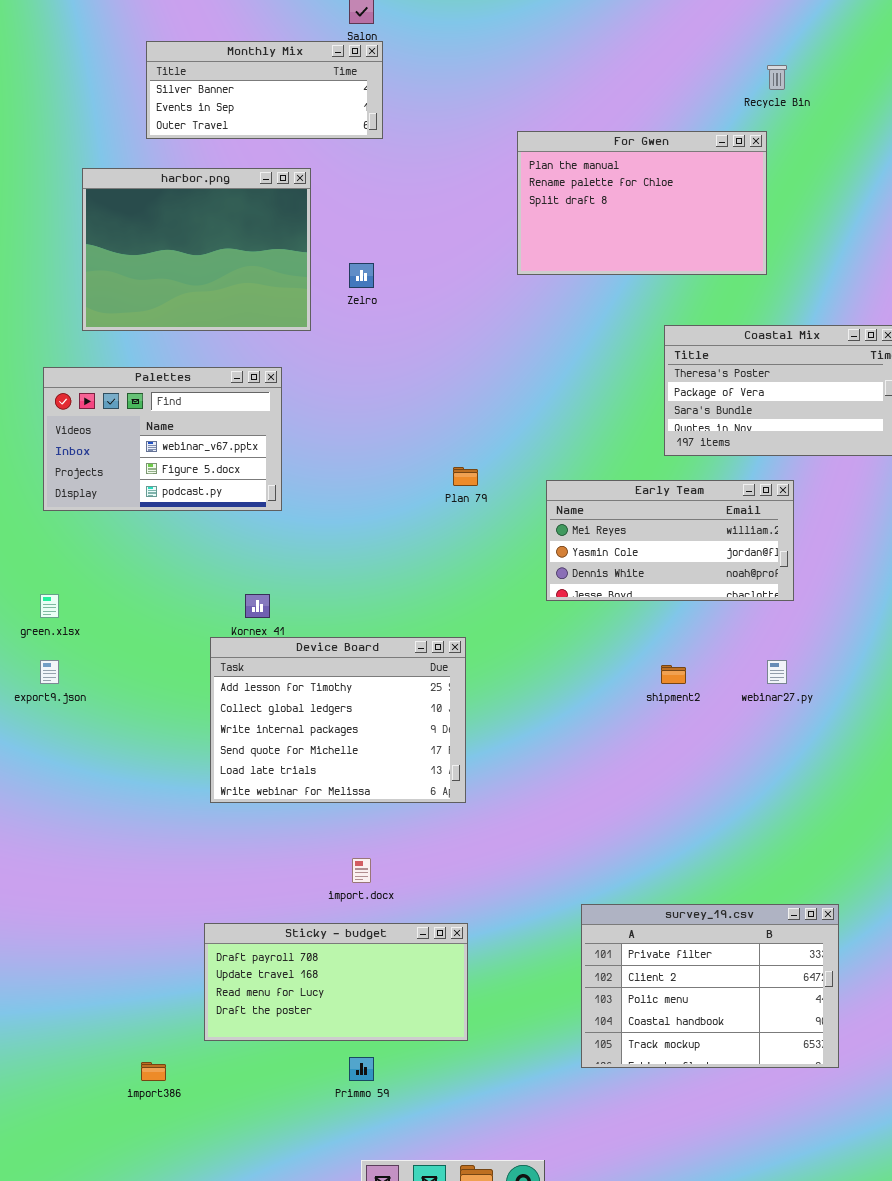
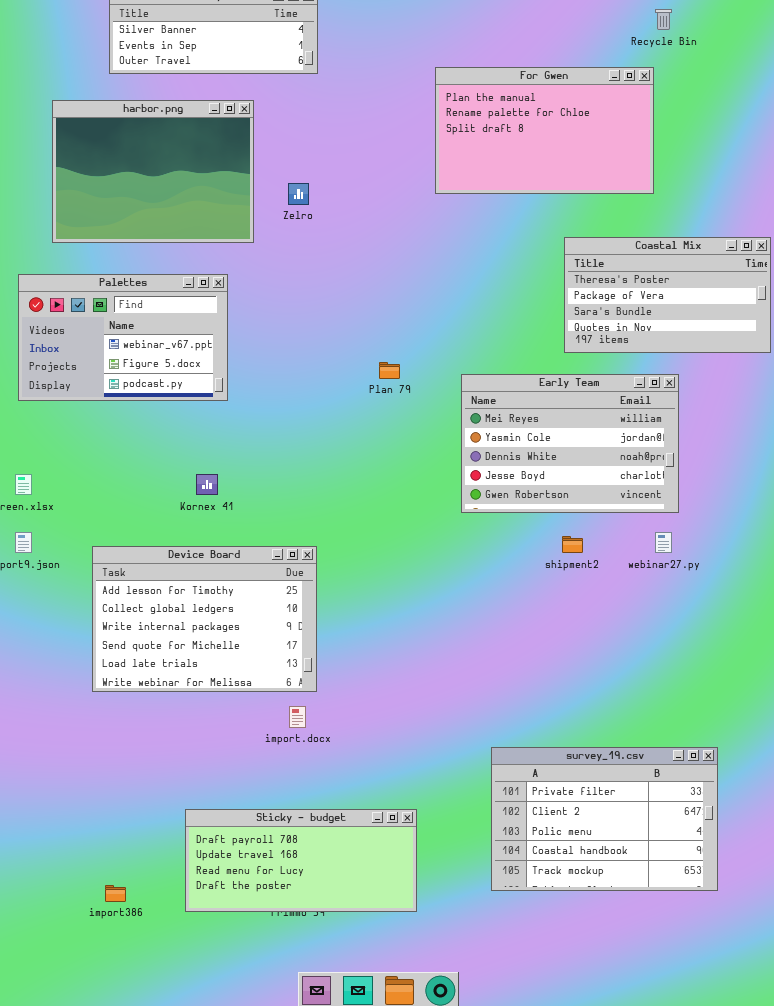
Early Team: [546,480,794,601] -> [461,374,679,513], resized
Device Board: [210,637,466,803] -> [92,546,317,692], moved
Sticky - budget: [204,923,468,1041] -> [185,809,417,912], moved

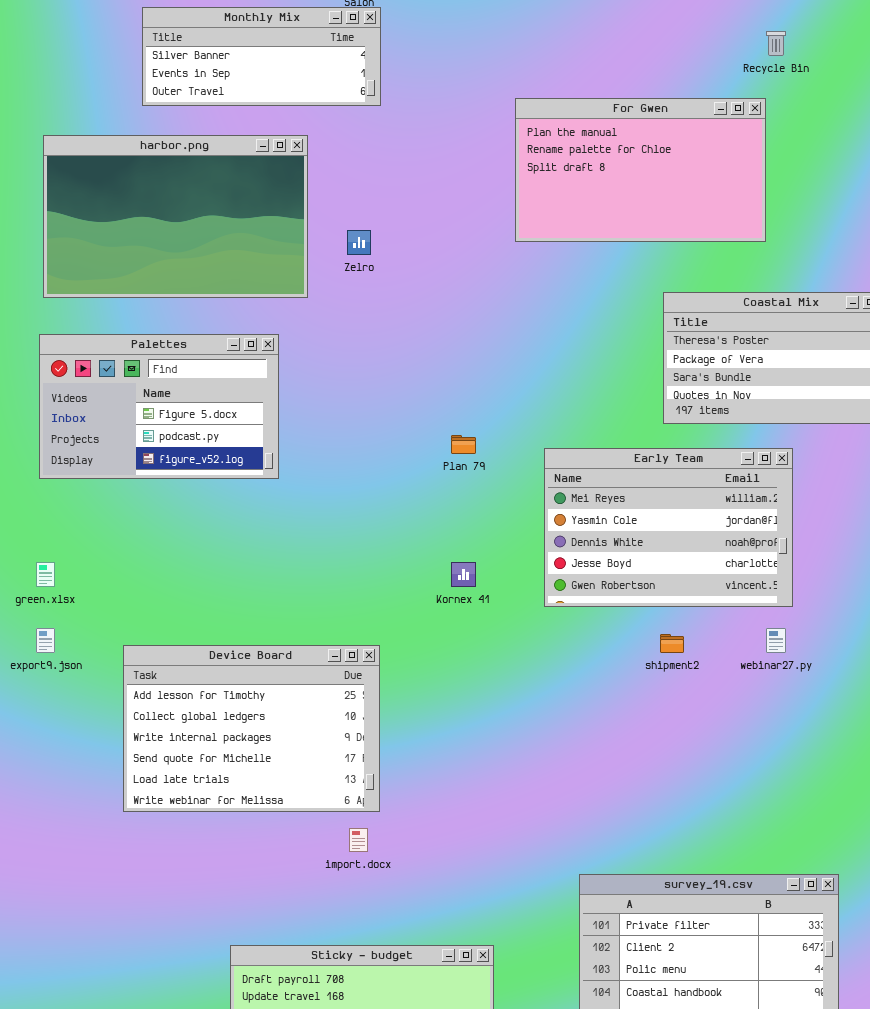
harbor.png: [52,100,254,243] -> [43,135,308,298], resized
Palettes: [18,274,228,401] -> [39,334,279,479], scrolled down 1 row
Kornex 41: [196,474,218,495] -> [451,562,476,587], moved

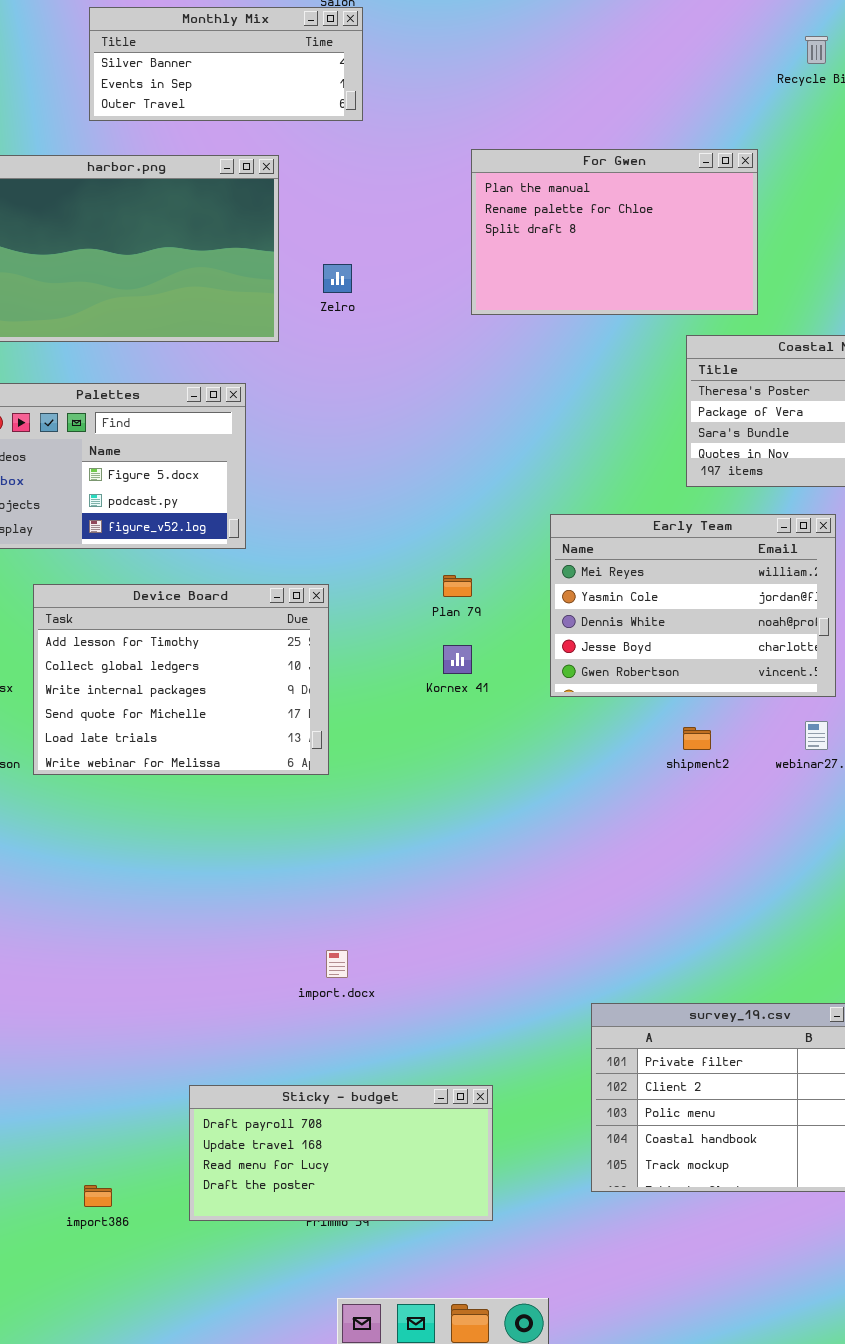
For Gwen: [515,98,766,242] -> [471,149,758,315], moved
Plan 79: [451,435,476,454] -> [443,575,472,597], moved
Device Board: [123,645,380,812] -> [33,584,329,775], moved

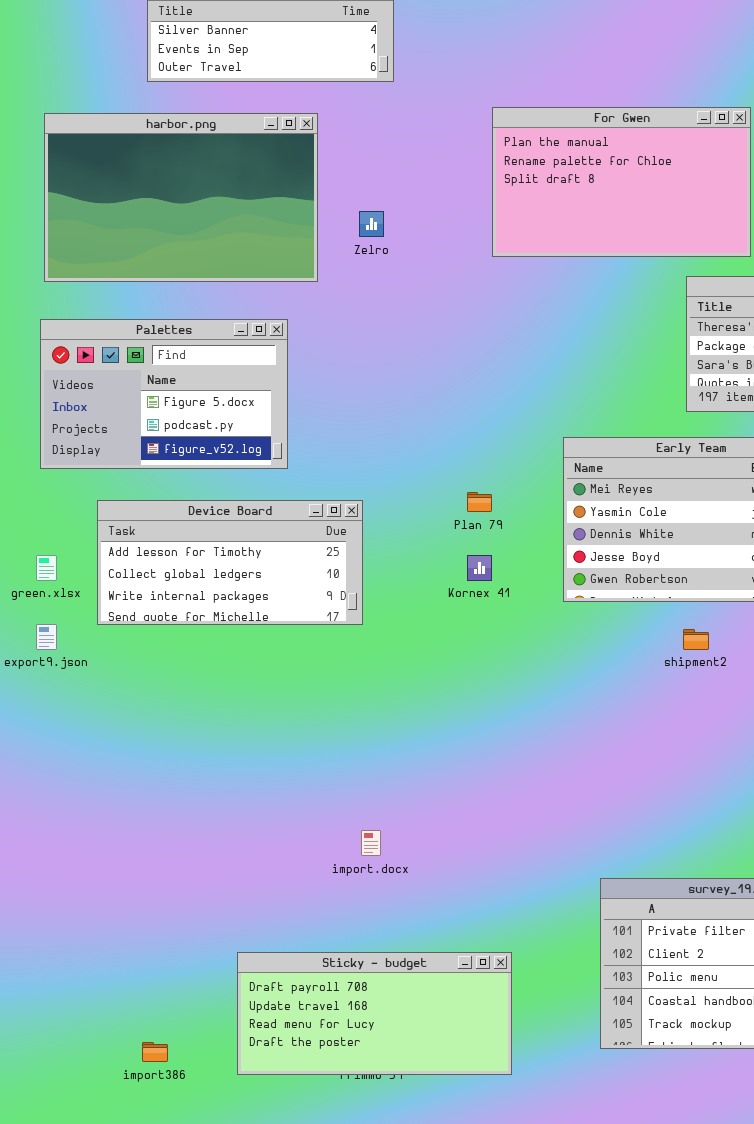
Device Board: [33,584,329,775] -> [97,500,363,625], resized

